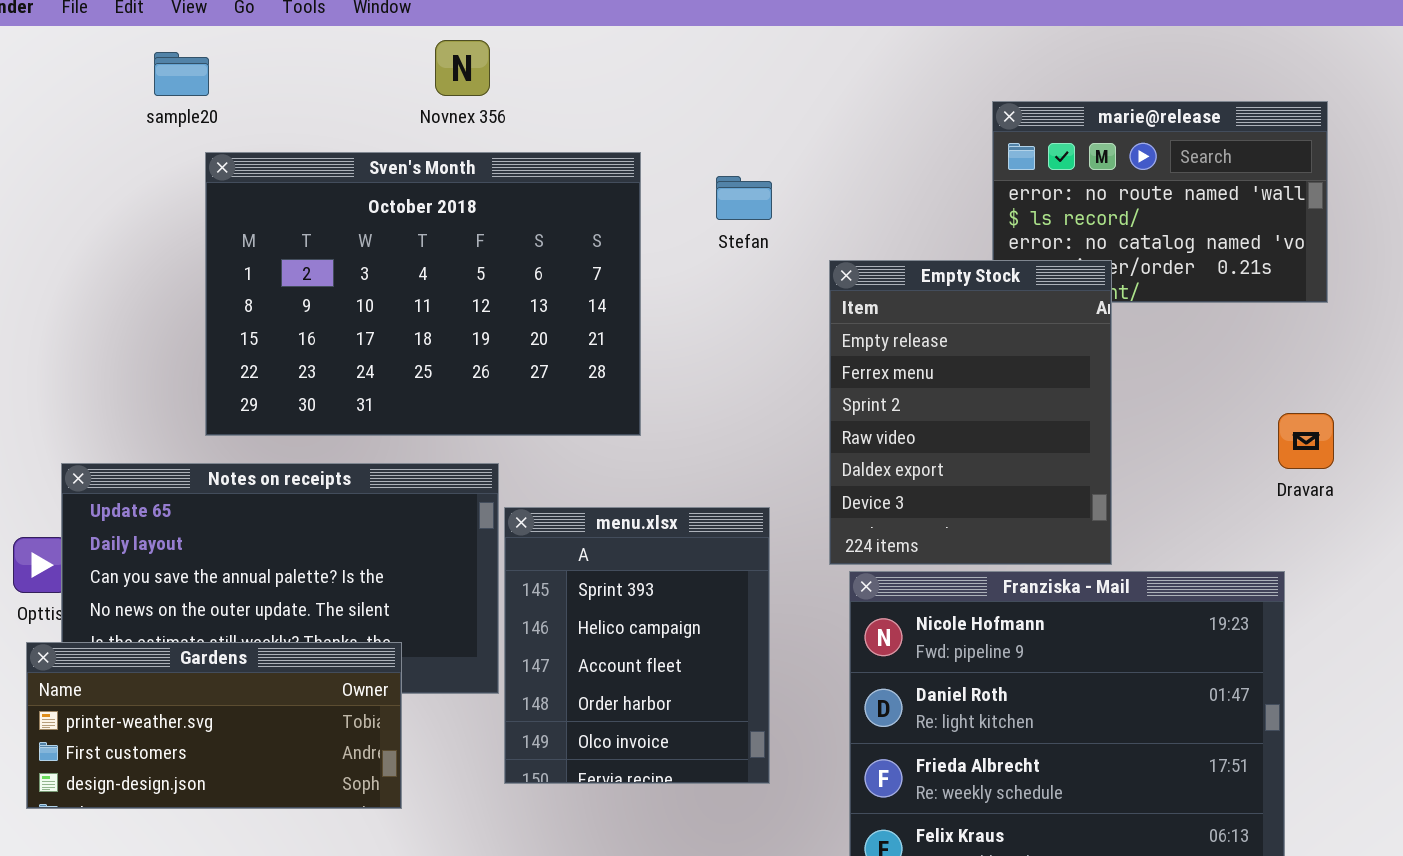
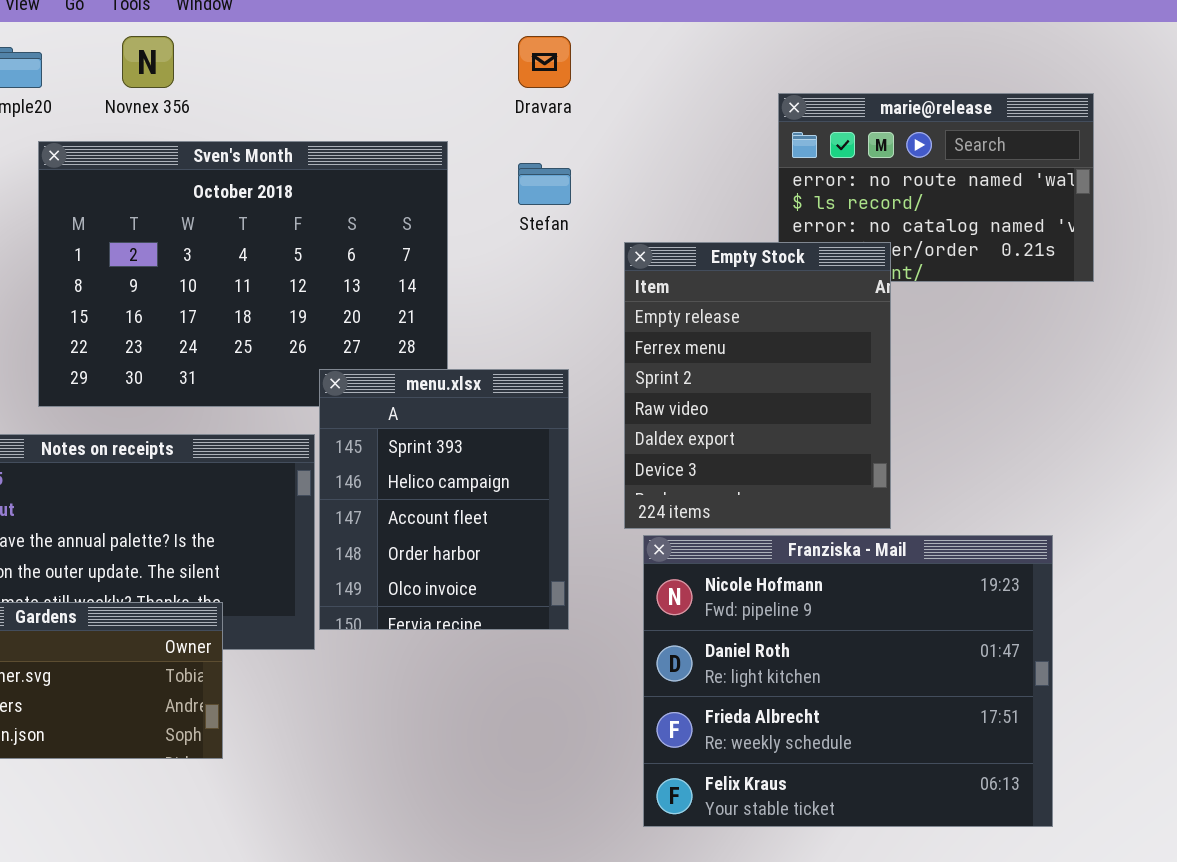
Novnex 356: [435,40,490,96] -> [122,36,174,88], moved
Dravara: [1278,413,1334,469] -> [518,36,571,88], moved
menu.xlsx: [504,507,770,784] -> [319,369,569,630], moved

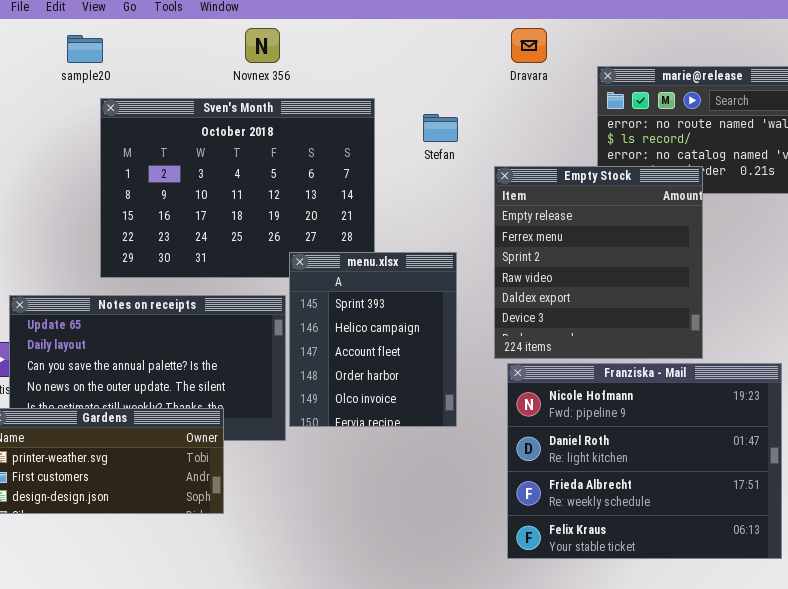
Novnex 356: [122,36,174,88] -> [245,28,280,63], moved
Dravara: [518,36,571,88] -> [511,28,547,63], moved
Empty Stock: [624,242,891,529] -> [494,166,703,359], resized

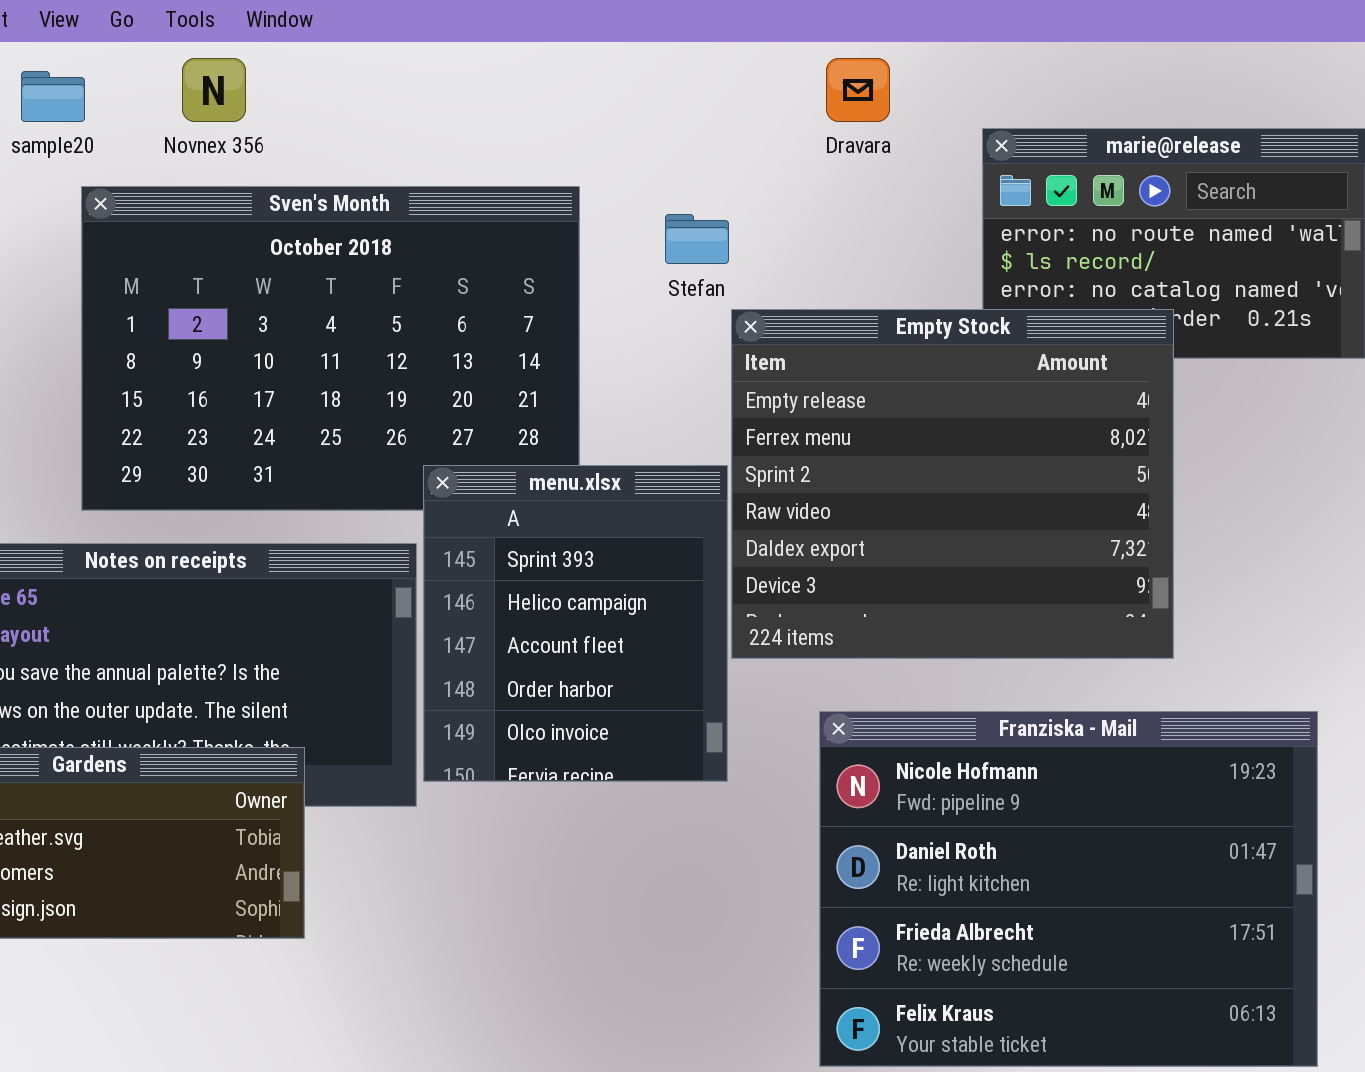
Novnex 356: [245,28,280,63] -> [182,58,246,122], moved
Empty Stock: [494,166,703,359] -> [731,309,1174,659], resized
Franziska - Mail: [507,363,782,559] -> [819,711,1318,1067], moved

